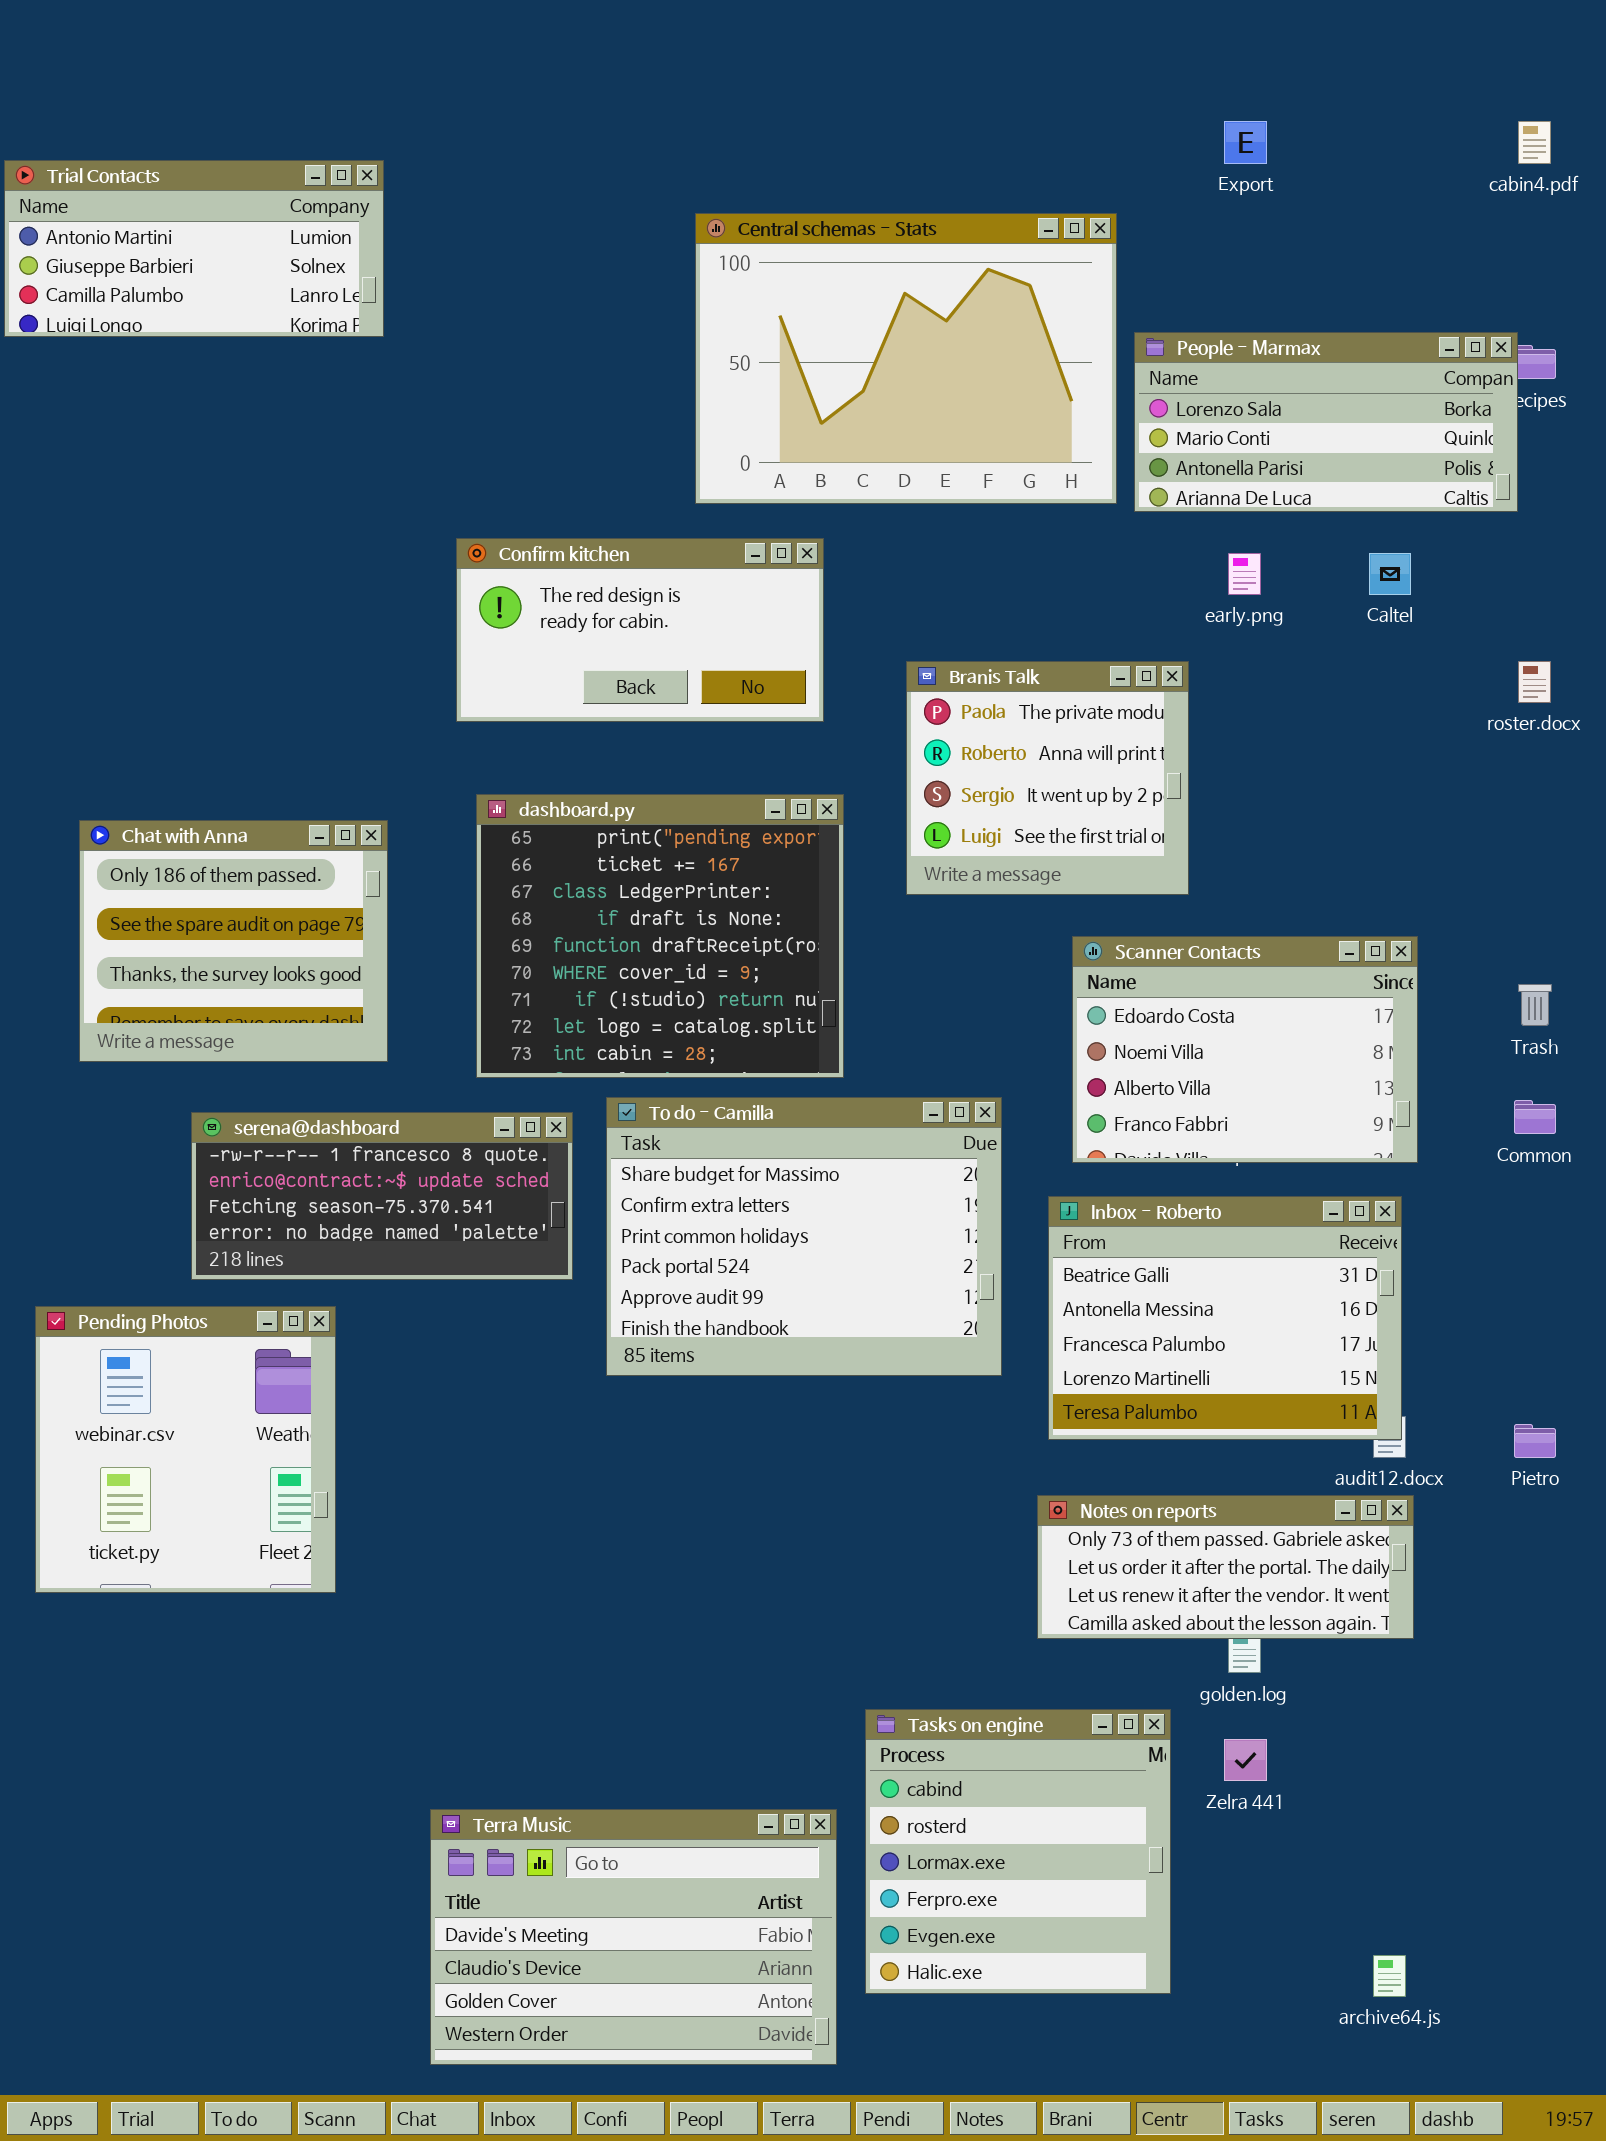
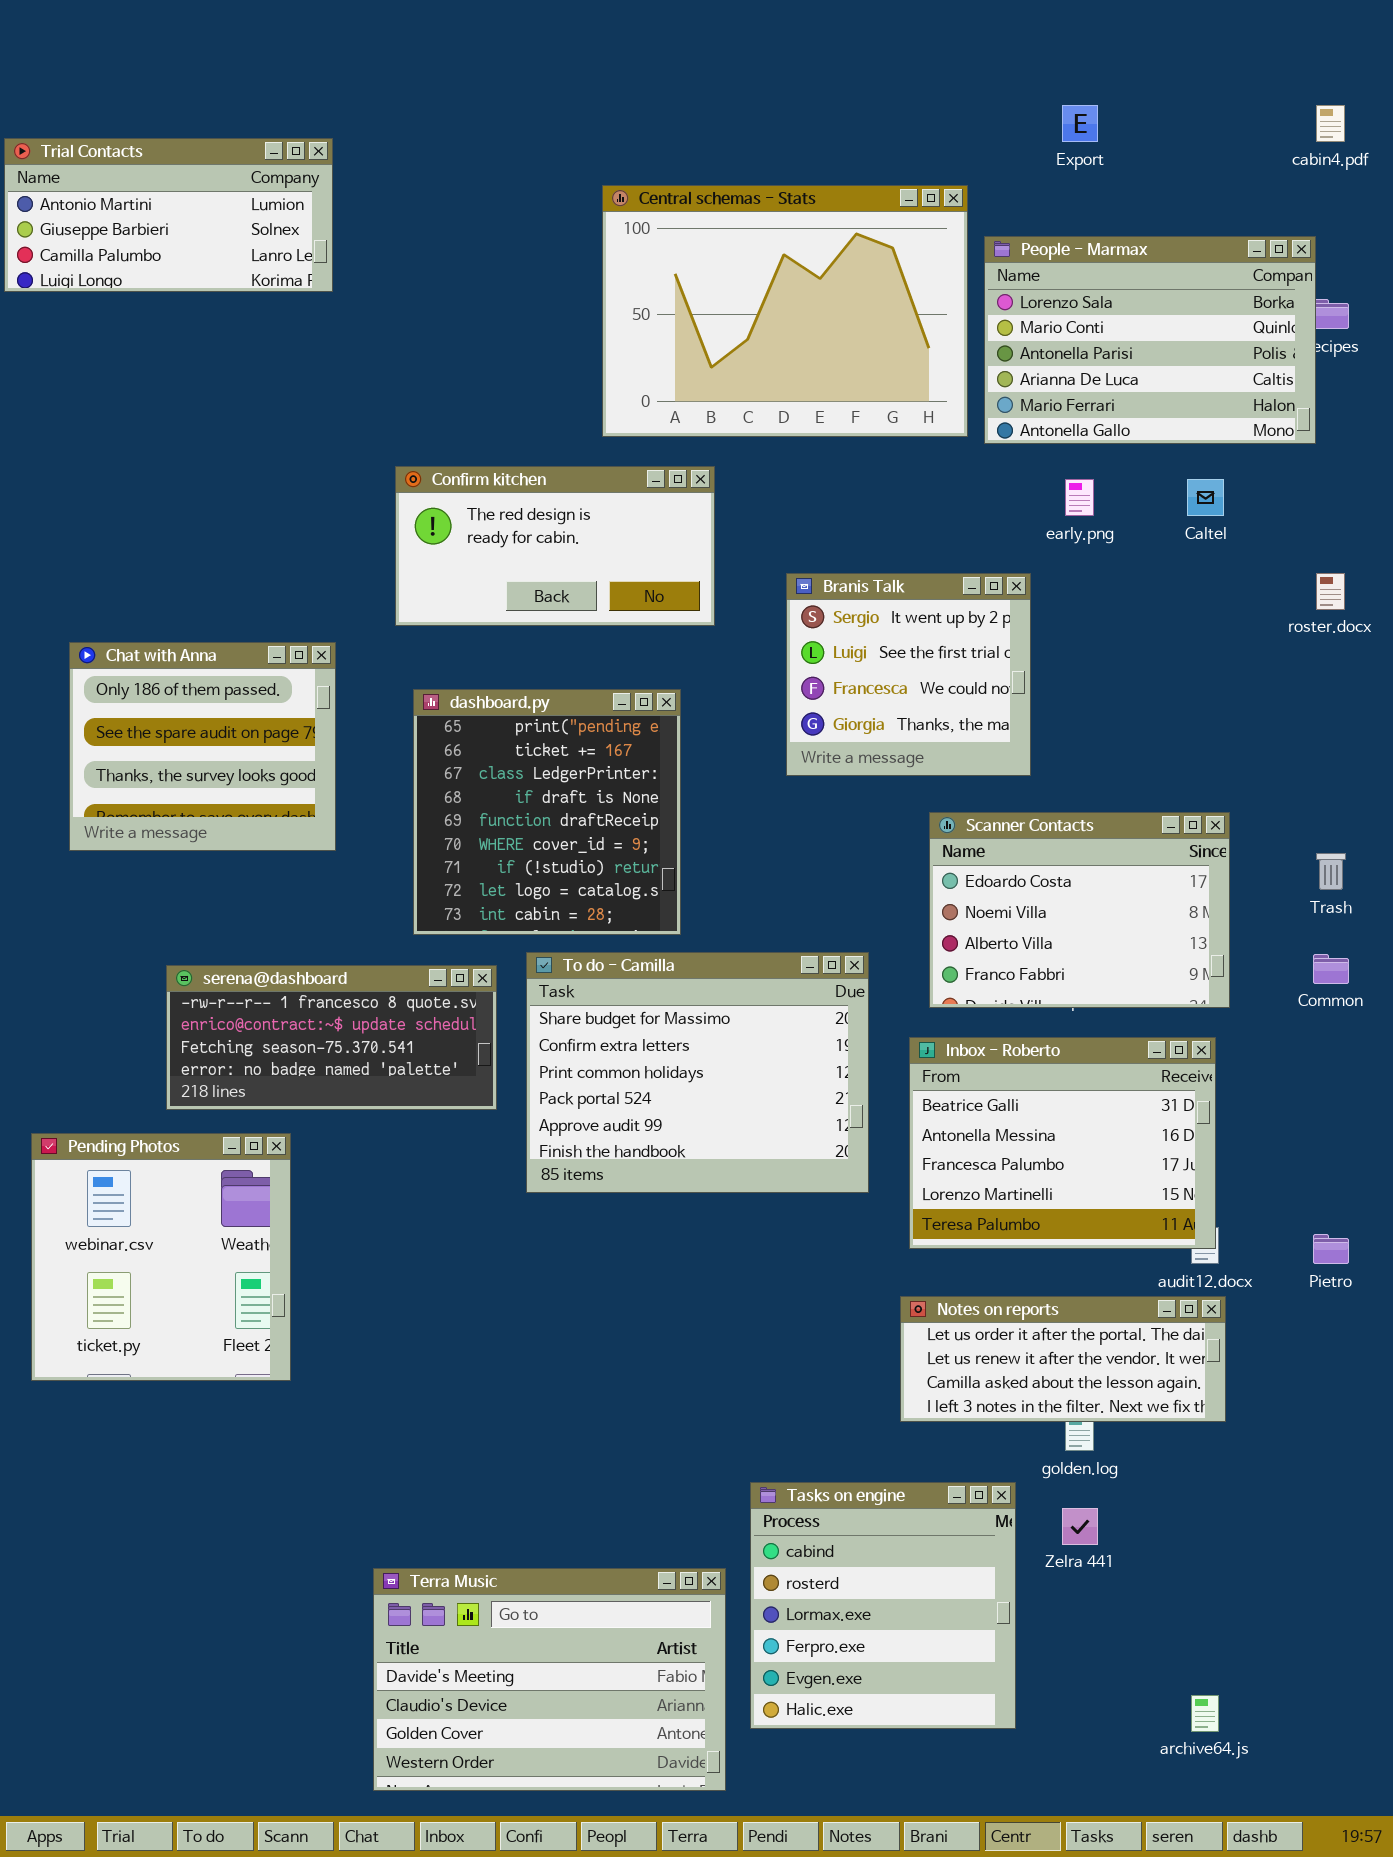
People - Marmax: [1134,332,1518,512] -> [984,236,1316,444], resized
Branis Talk: [906,661,1189,895] -> [786,573,1031,776], scrolled down 2 rows
dashboard.py: [476,794,844,1078] -> [413,689,681,935], resized
Chat with Anna: [79,820,388,1062] -> [69,642,336,851], moved
Notes on reports: [1037,1495,1414,1639] -> [900,1296,1226,1422], scrolled down 1 row

